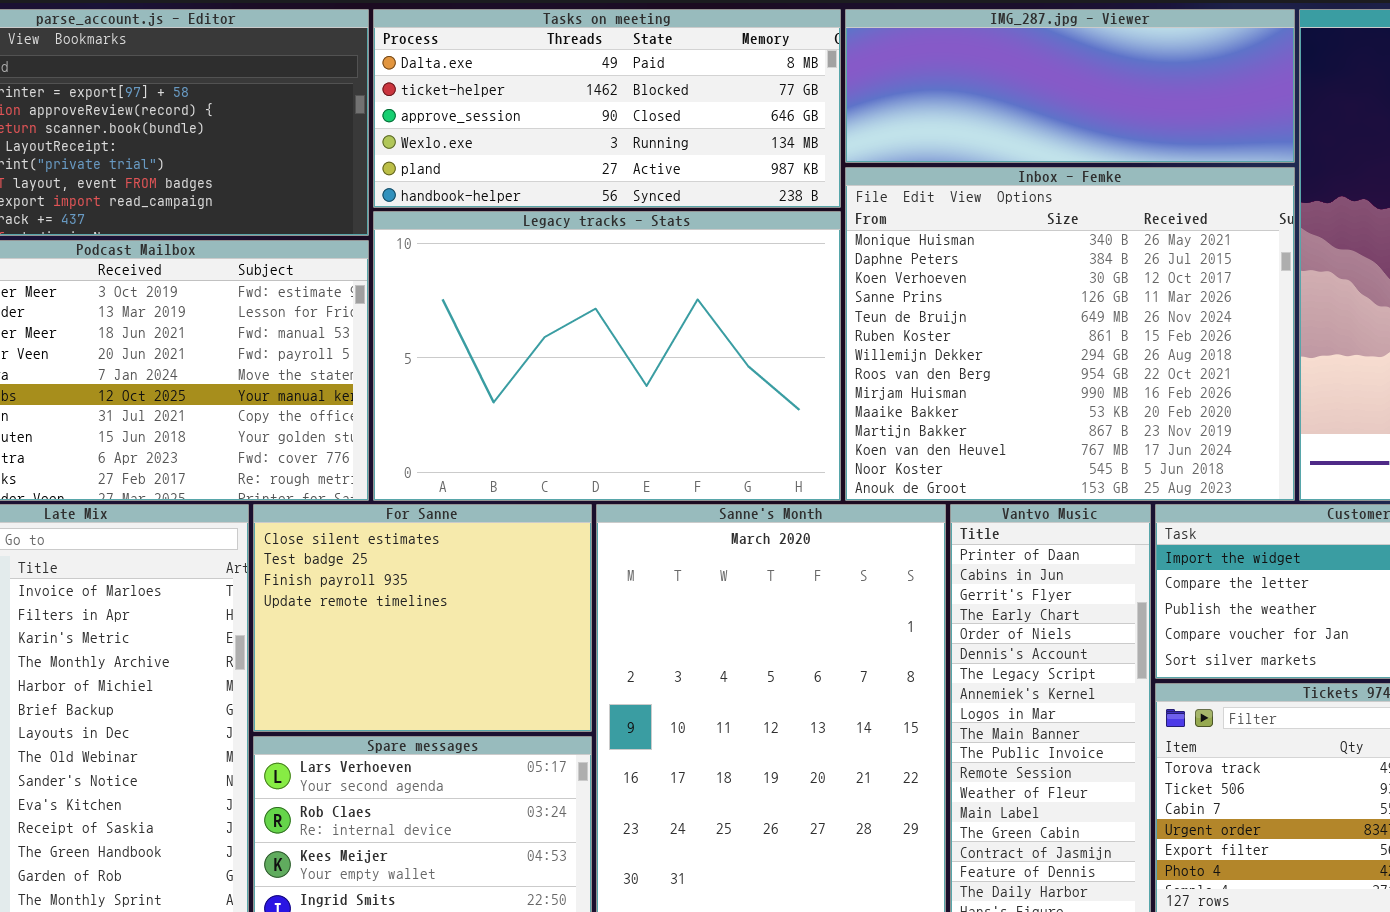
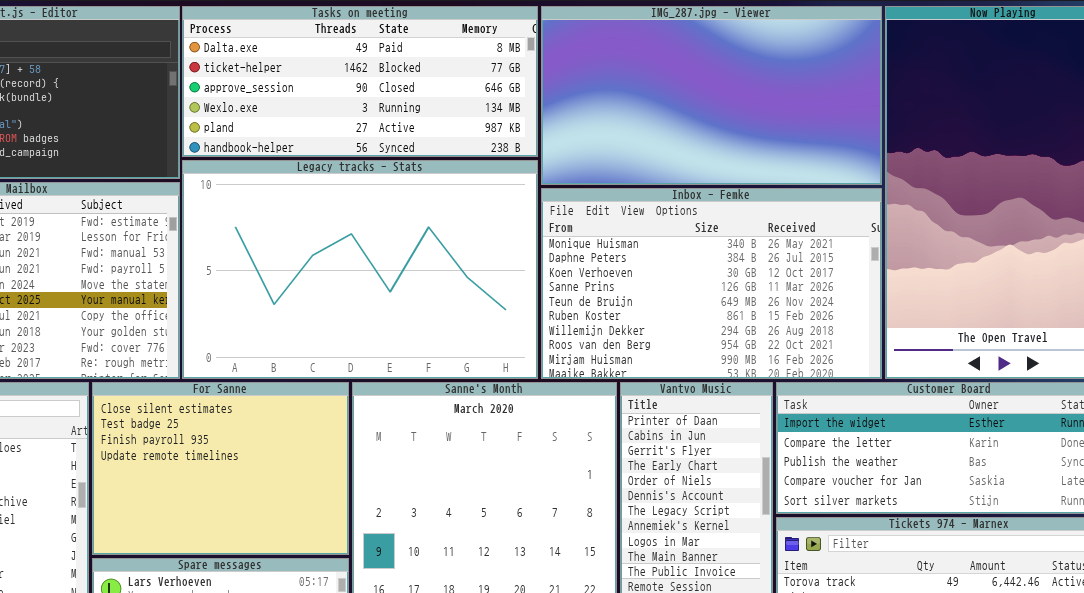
IMG_287.jpg - Viewer: [845,9,1295,163] -> [541,6,882,185], resized
Inbox - Femke: [845,167,1295,501] -> [541,188,882,379], resized

